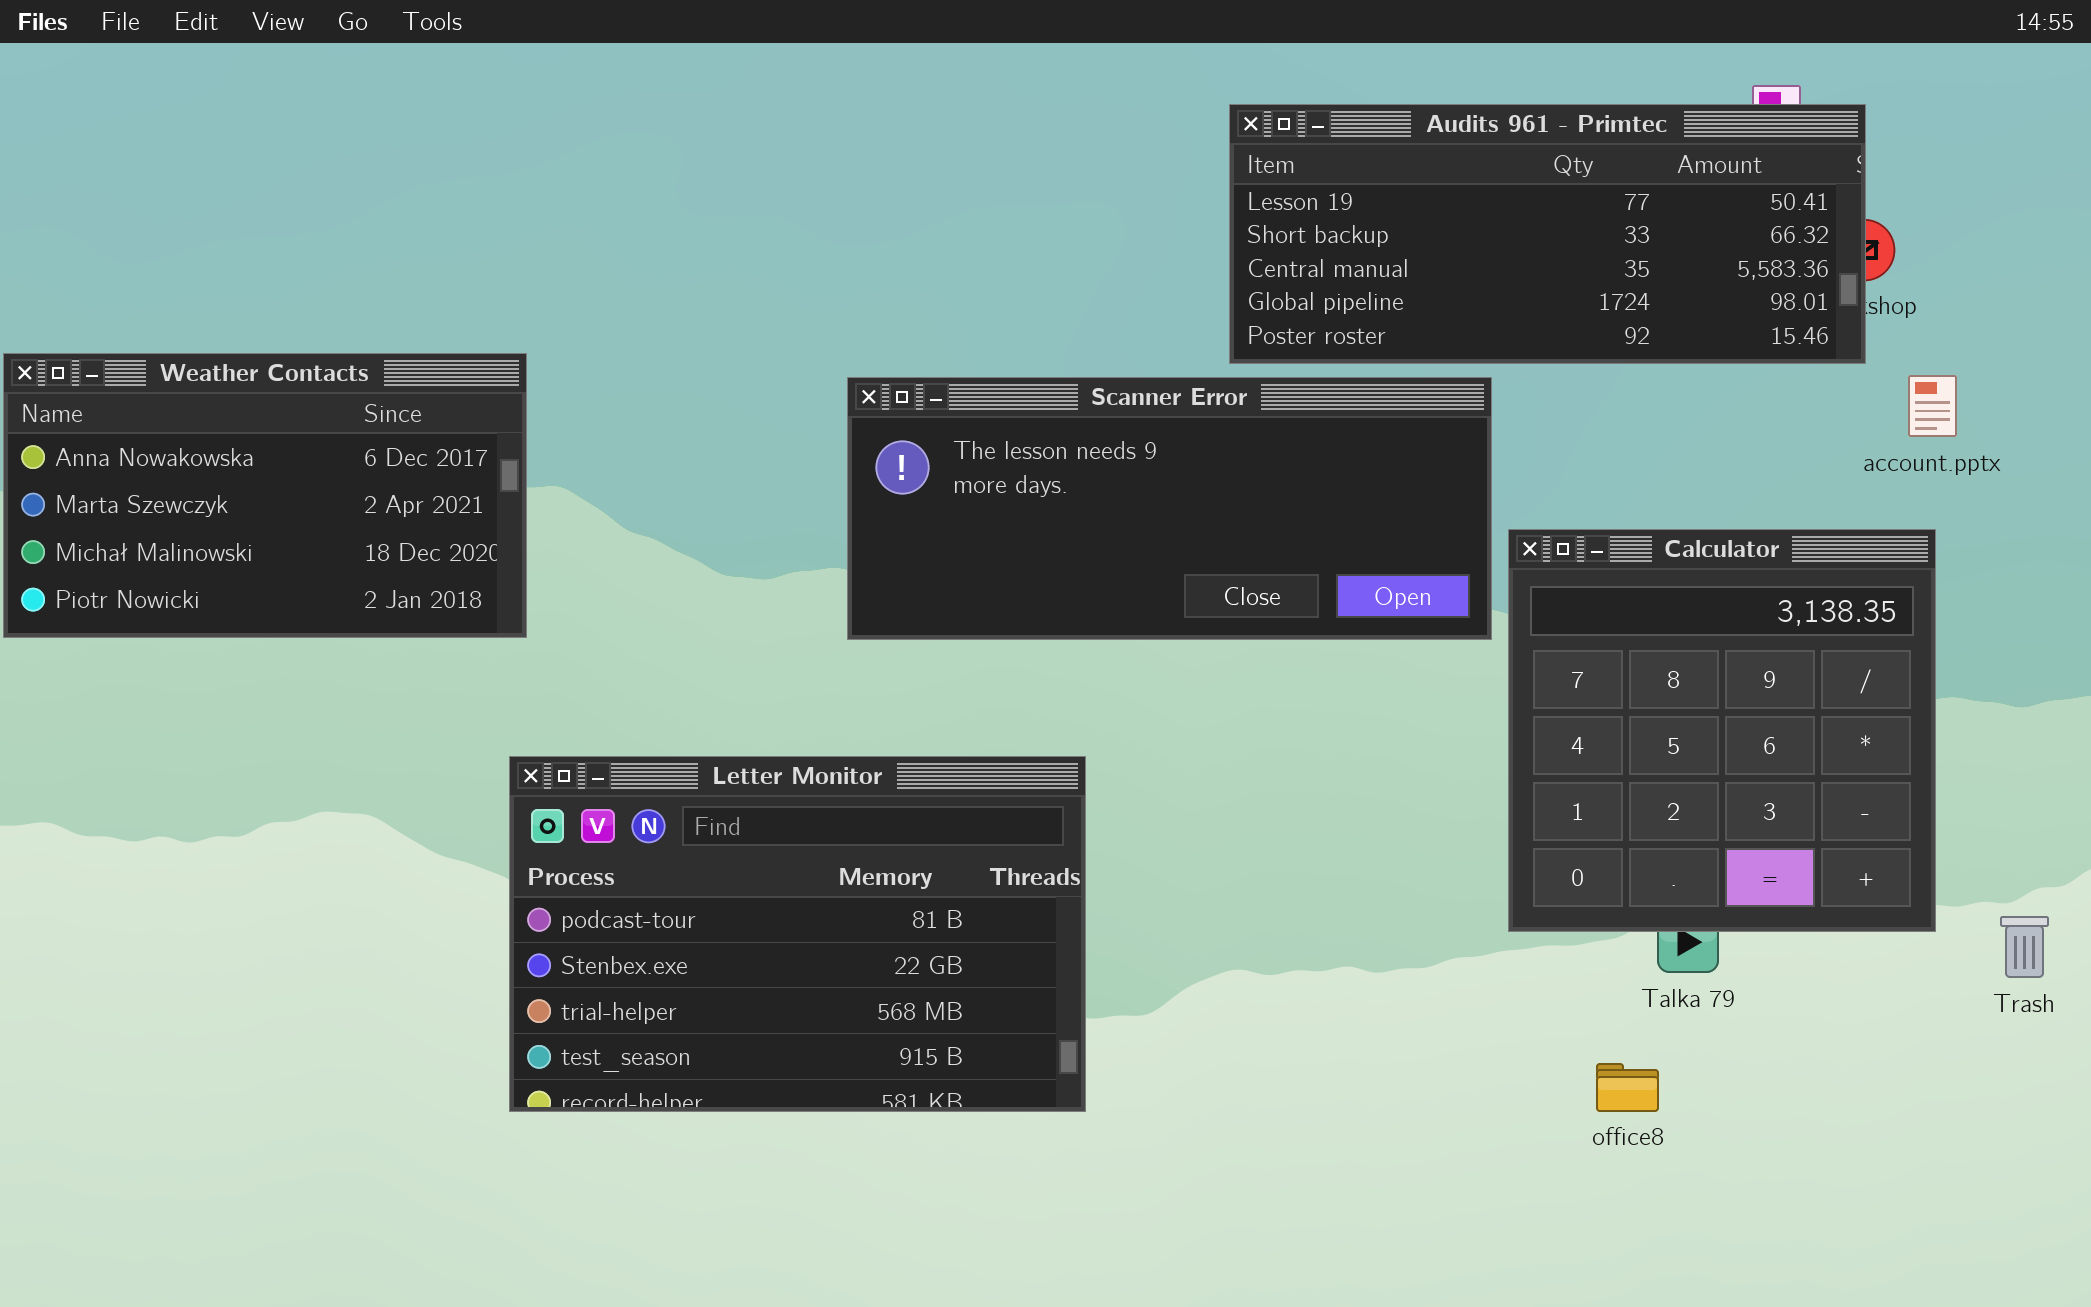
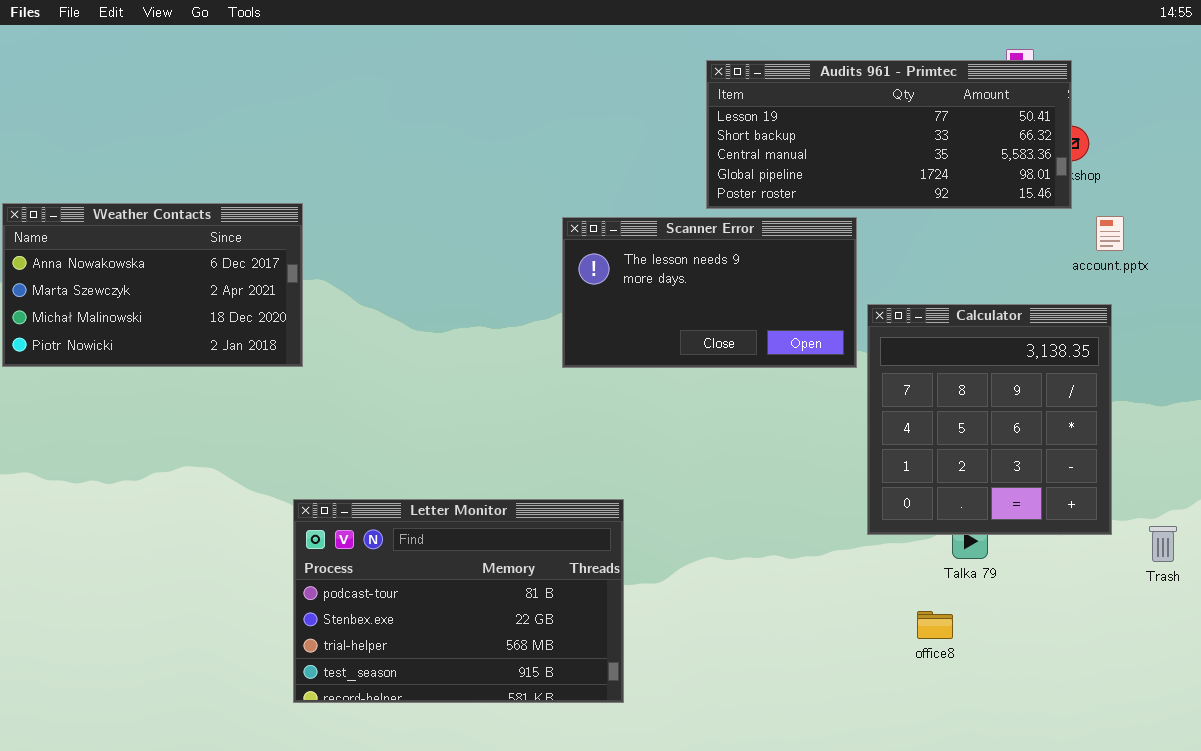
Scanner Error: [847,377,1492,640] -> [562,217,857,368], resized
Letter Monitor: [509,756,1086,1112] -> [293,499,624,703], moved

